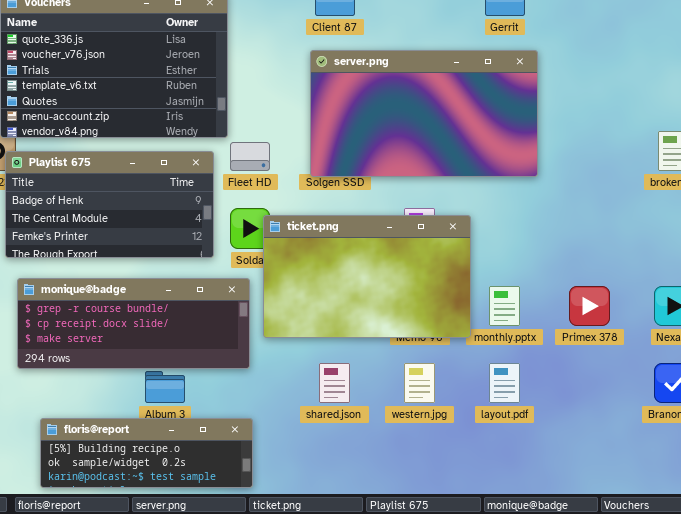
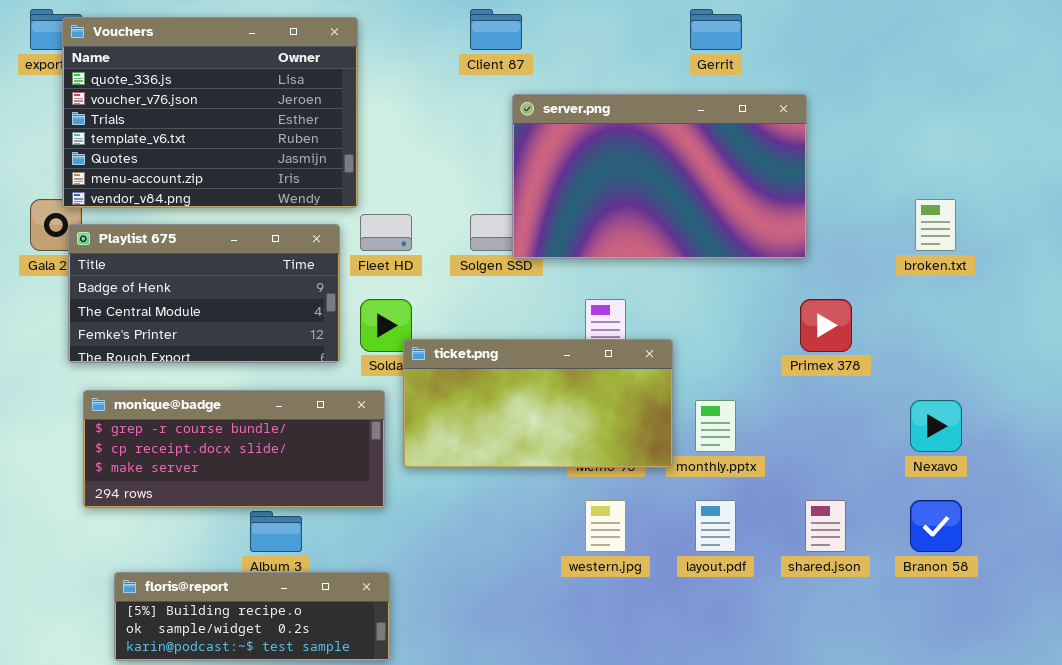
server.png: [310,50,538,177] -> [512,94,807,259], moved
ticket.png: [263,215,471,338] -> [403,339,673,468], resized
Primex 378: [569,286,610,326] -> [800,299,852,352], moved
shared.json: [319,363,350,403] -> [805,500,846,552], moved

